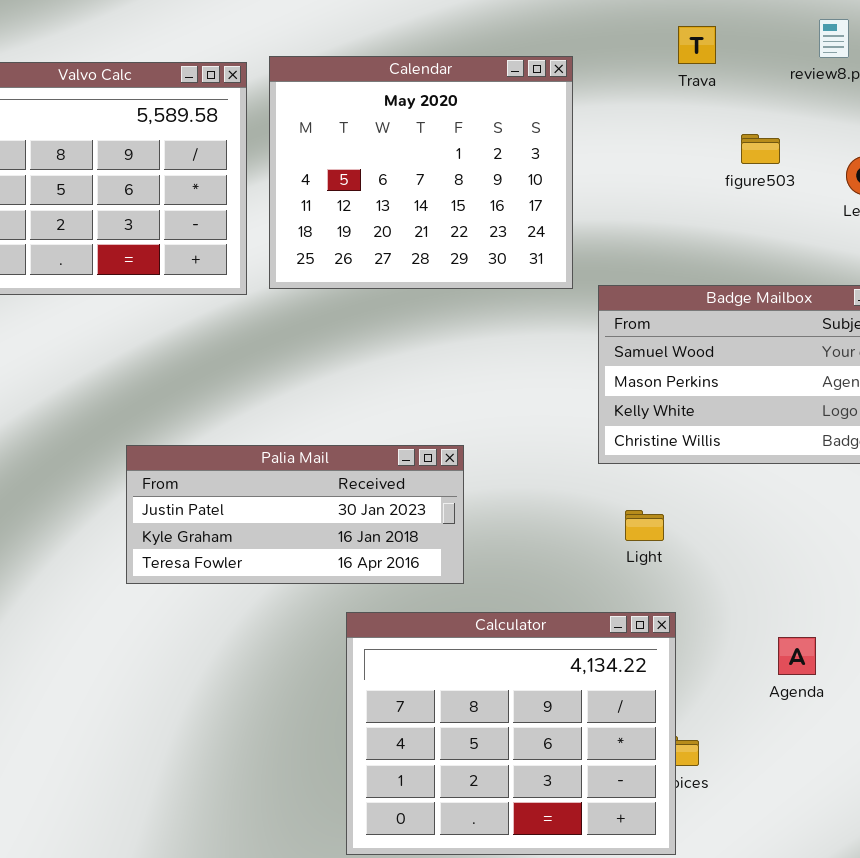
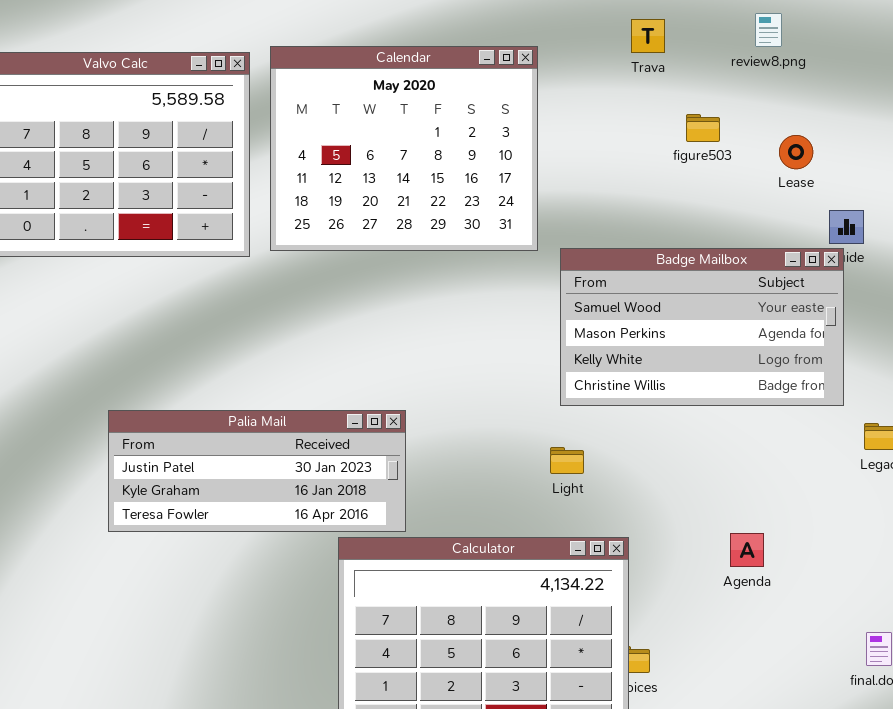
Palia Mail: [126,445,464,584] -> [108,410,406,532], moved
Light: [625,510,664,541] -> [550,447,584,474], moved
Agenda: [778,637,816,675] -> [730,533,764,567], moved

